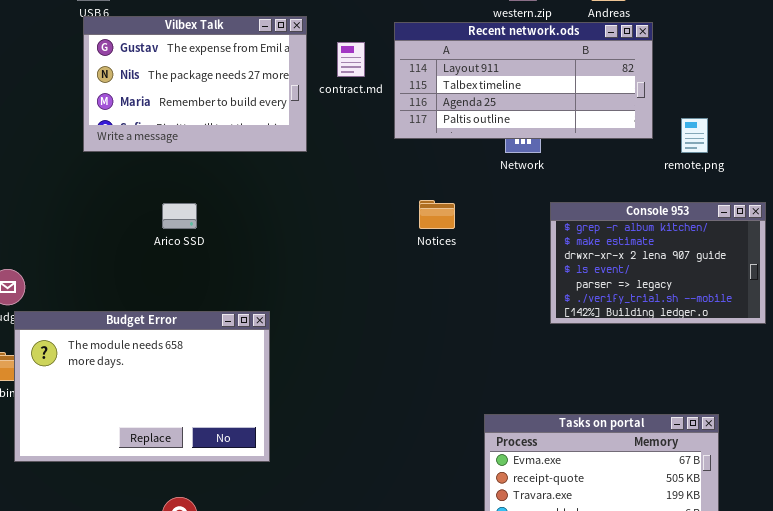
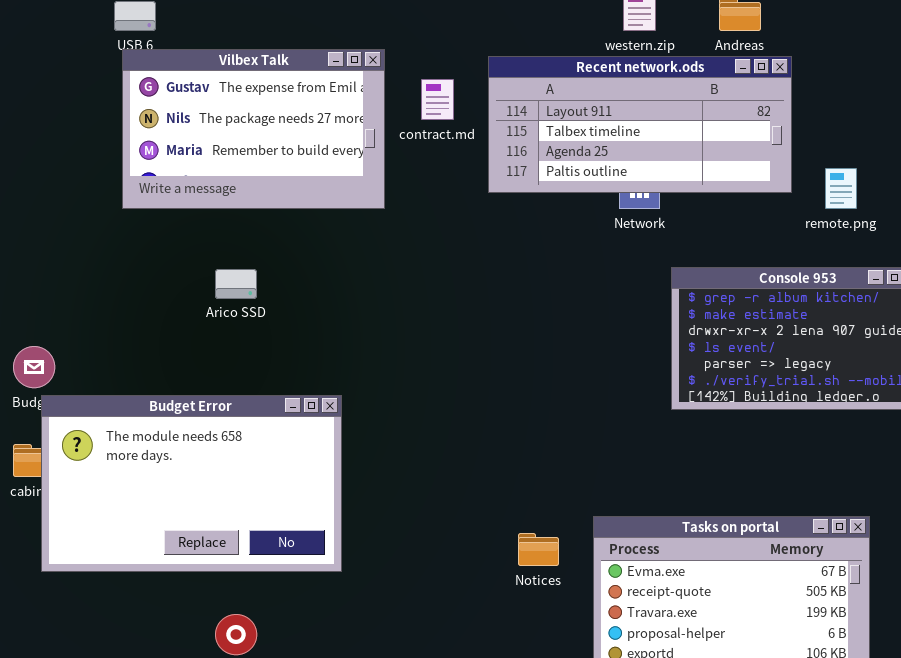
Notices: [419,200,455,229] -> [518,533,559,566], moved

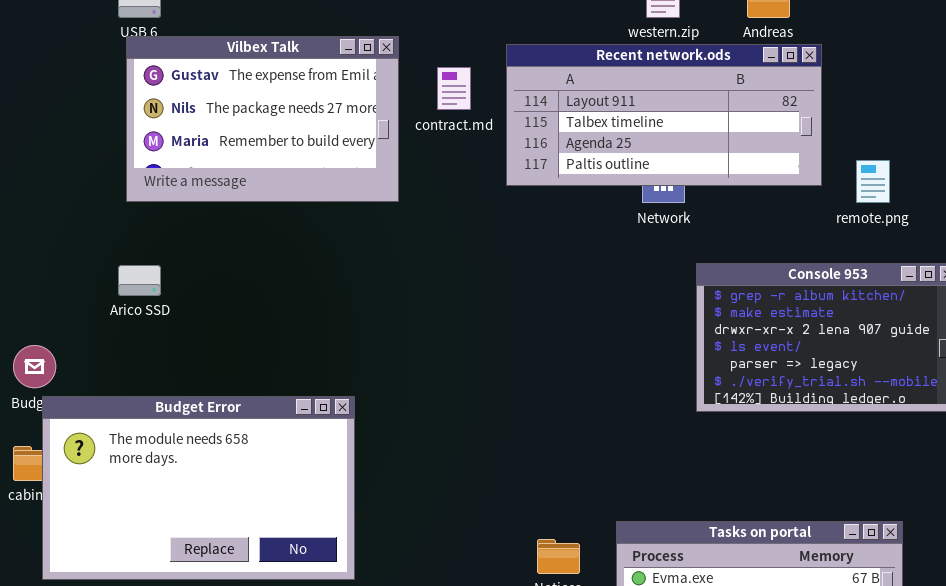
Arico SSD: [215,269,257,299] -> [118,265,161,296], moved

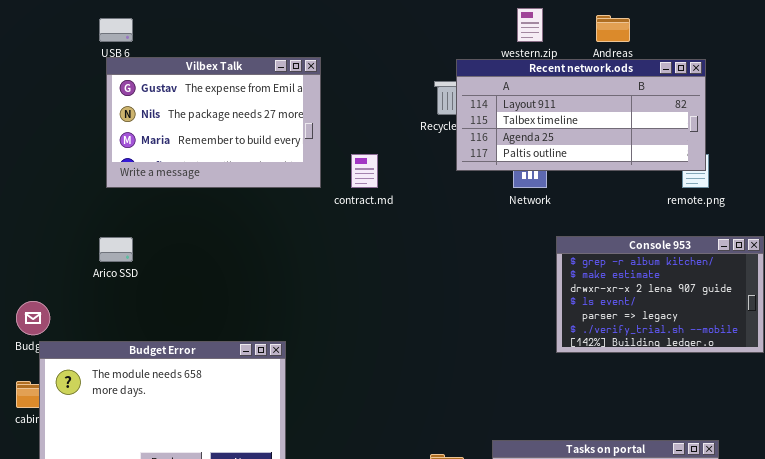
Recent network.ods: [506,44,822,186] -> [456,59,706,171], moved
contract.md: [437,67,471,110] -> [351,154,378,188], moved

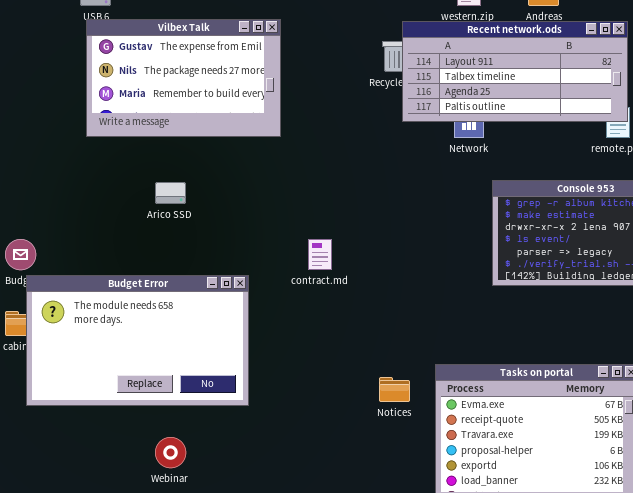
contract.md: [351,154,378,188] -> [308,239,332,270], moved
Arico SSD: [99,237,133,262] -> [155,182,186,204], moved

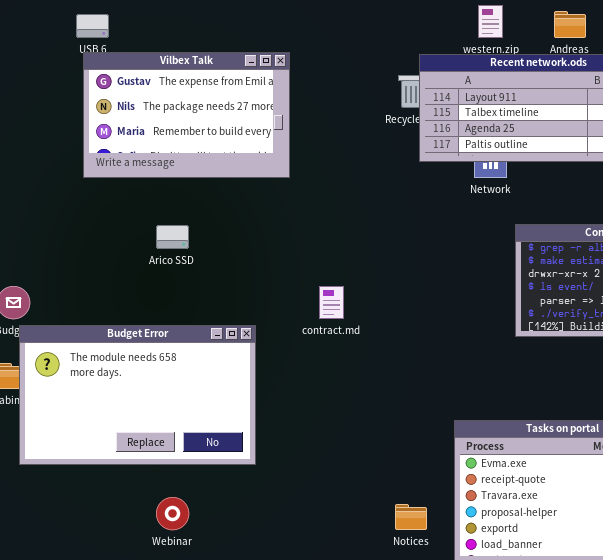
Notices: [379,377,410,402] -> [395,504,427,530], moved

